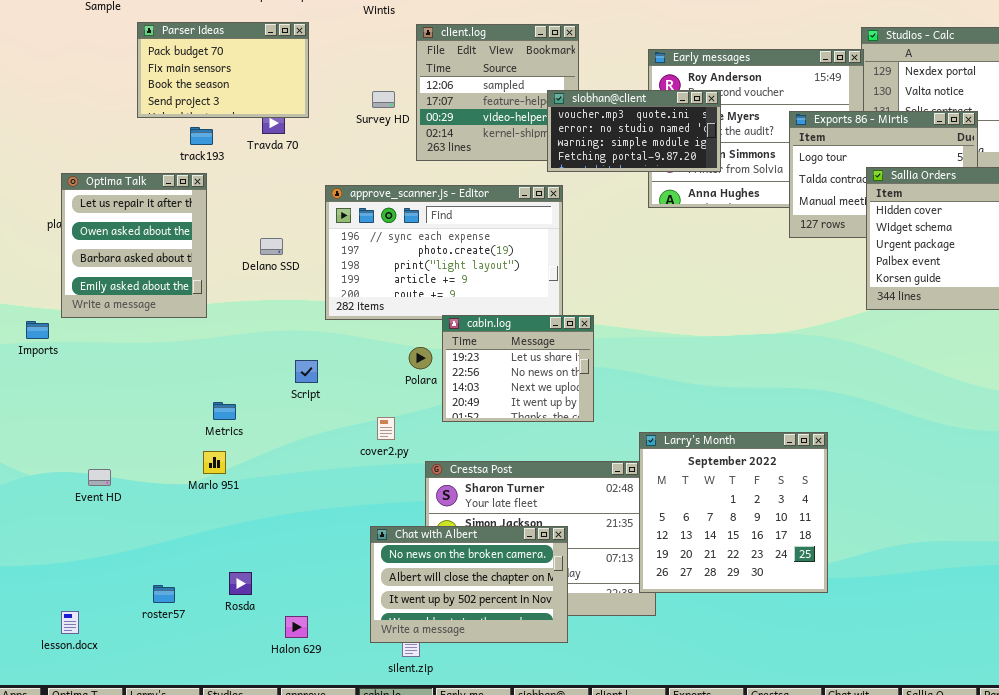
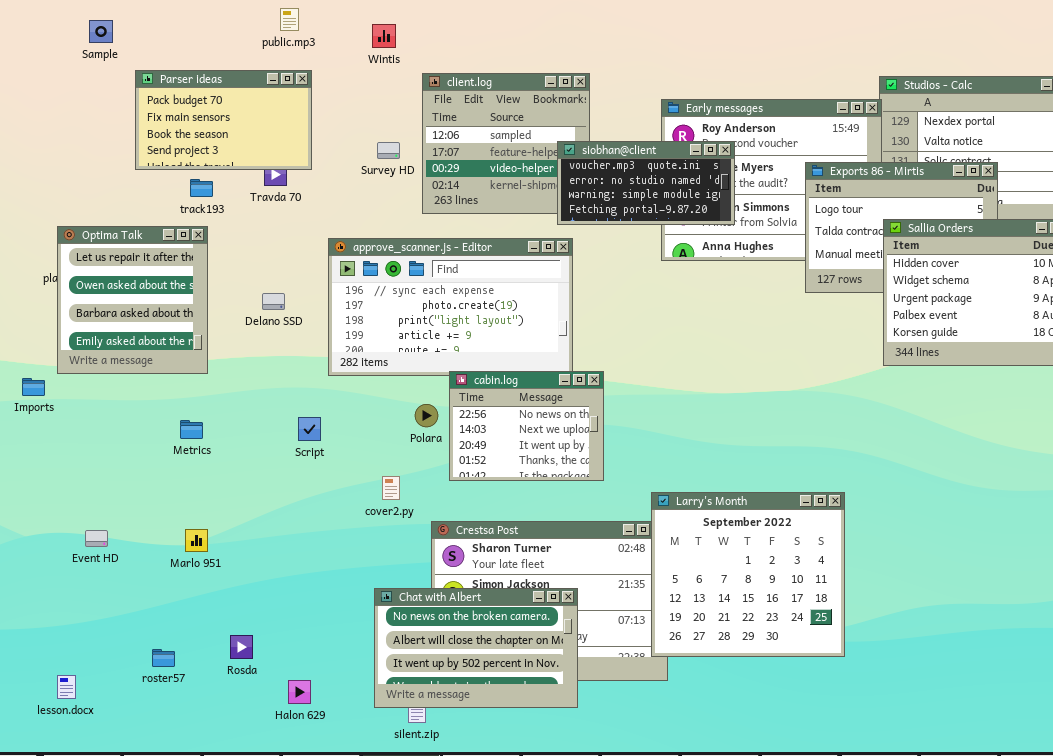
cabin.log: [442,315,594,422] -> [449,371,604,481], scrolled down 1 row
Metrics: [213,402,236,420] -> [180,420,203,439], moved
Marlo 951: [203,451,226,474] -> [185,529,208,552], moved

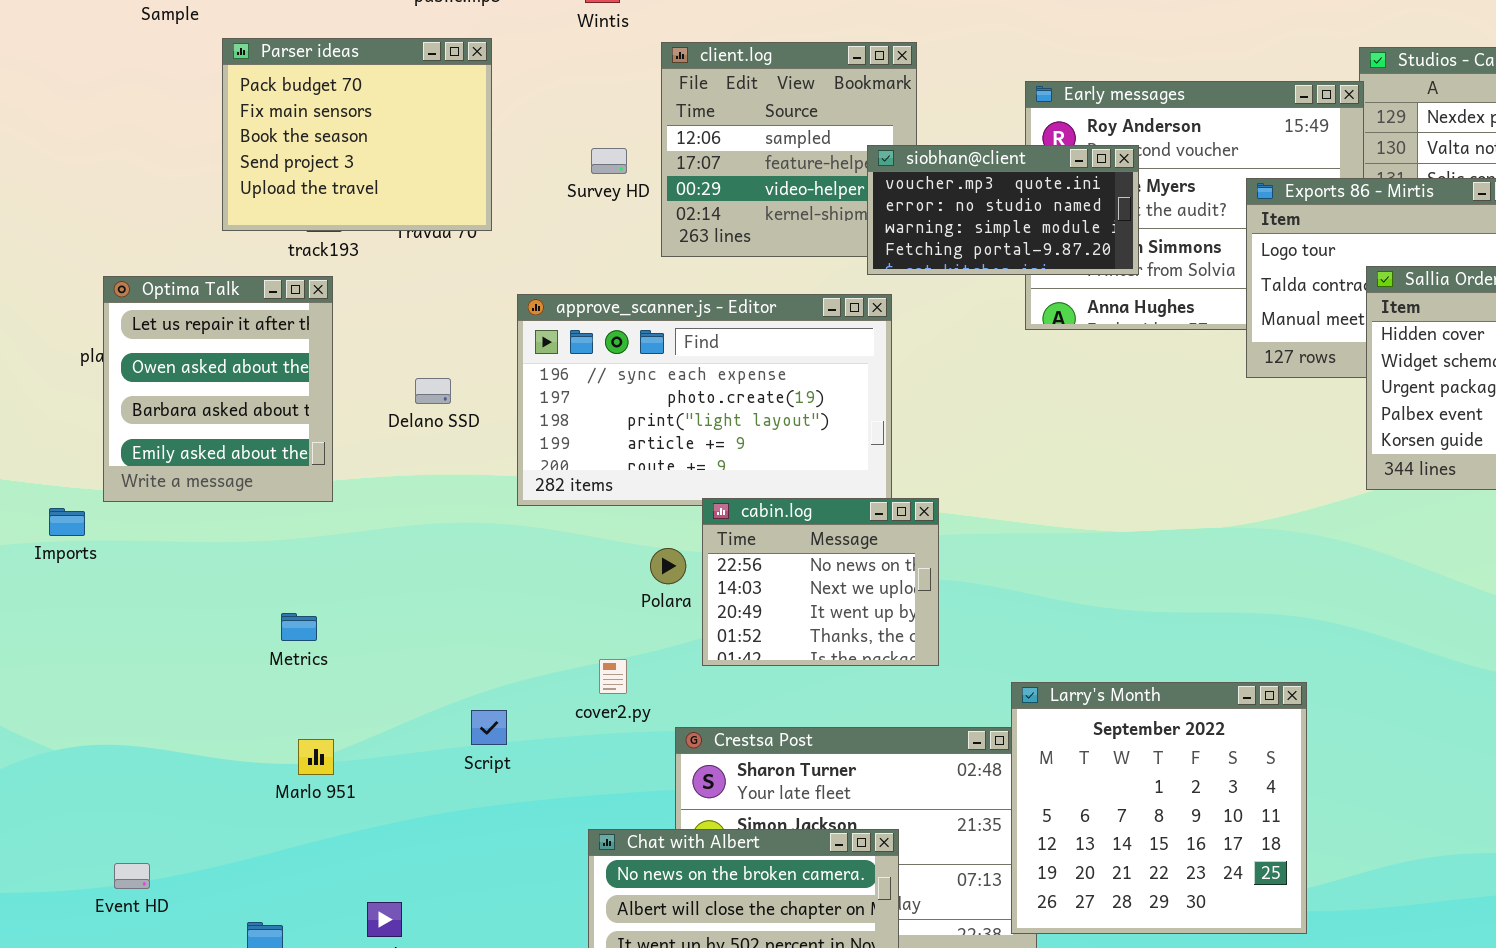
Parser ideas: [135,70,312,170] -> [222,38,492,231], resized
Script: [298,417,321,441] -> [471,710,507,745], moved
Metrics: [180,420,203,439] -> [281,613,317,641], moved
Event HD: [85,530,108,547] -> [114,863,150,889], moved

